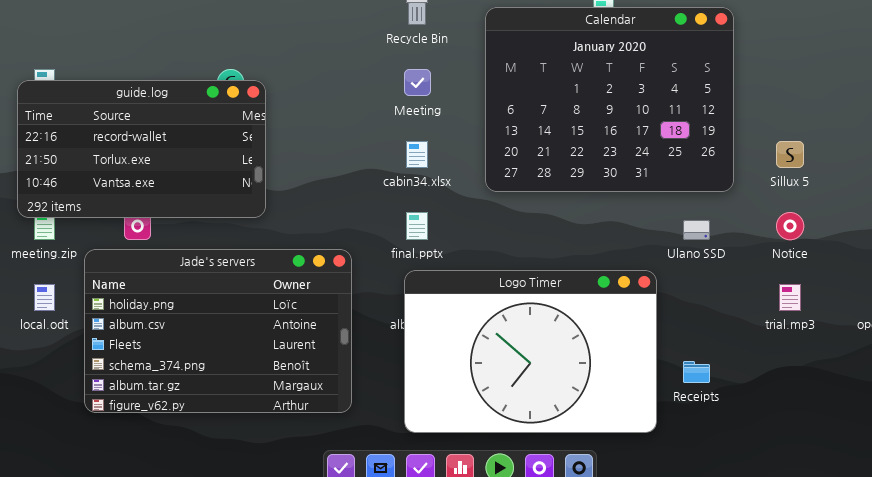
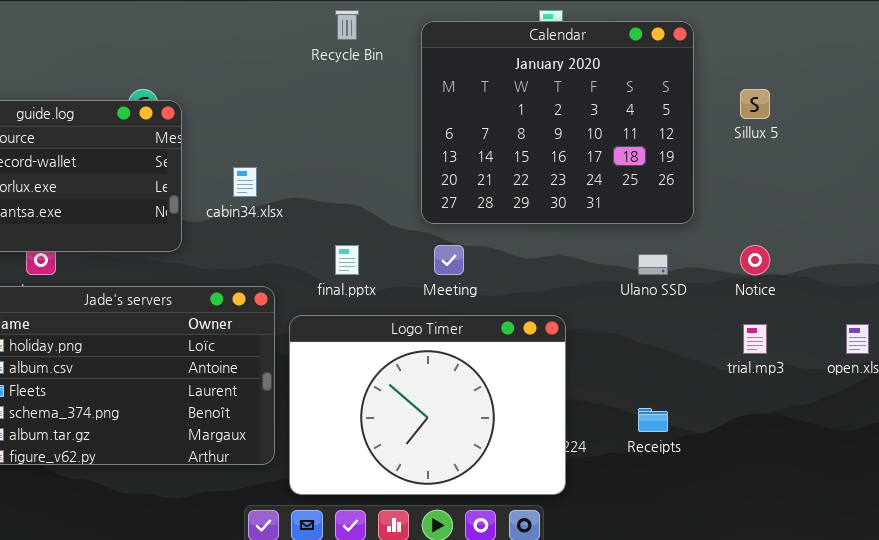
Meeting: [404,69,431,96] -> [434,245,464,275], moved
cabin34.xlsx: [406,141,428,168] -> [233,167,257,197], moved
Sillux 5: [776,141,804,168] -> [740,89,770,119], moved
Logo Timer: [404,270,657,433] -> [289,315,566,495], moved

